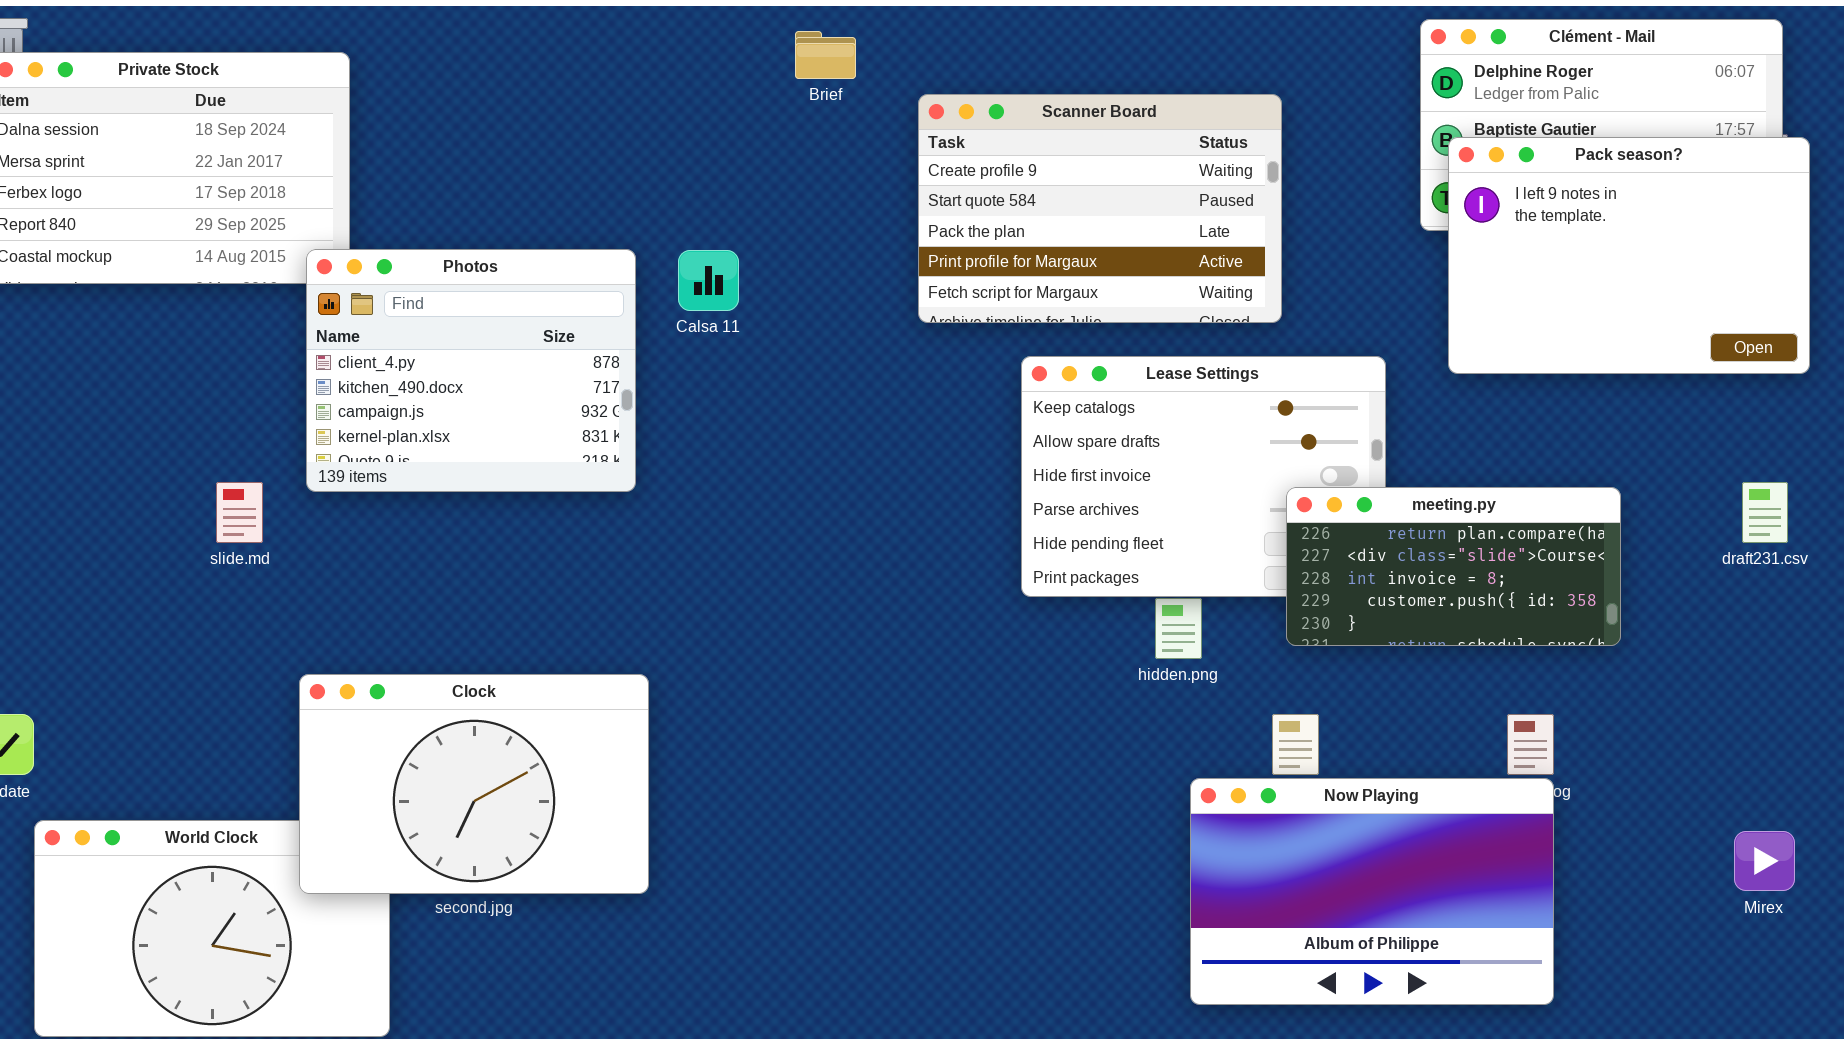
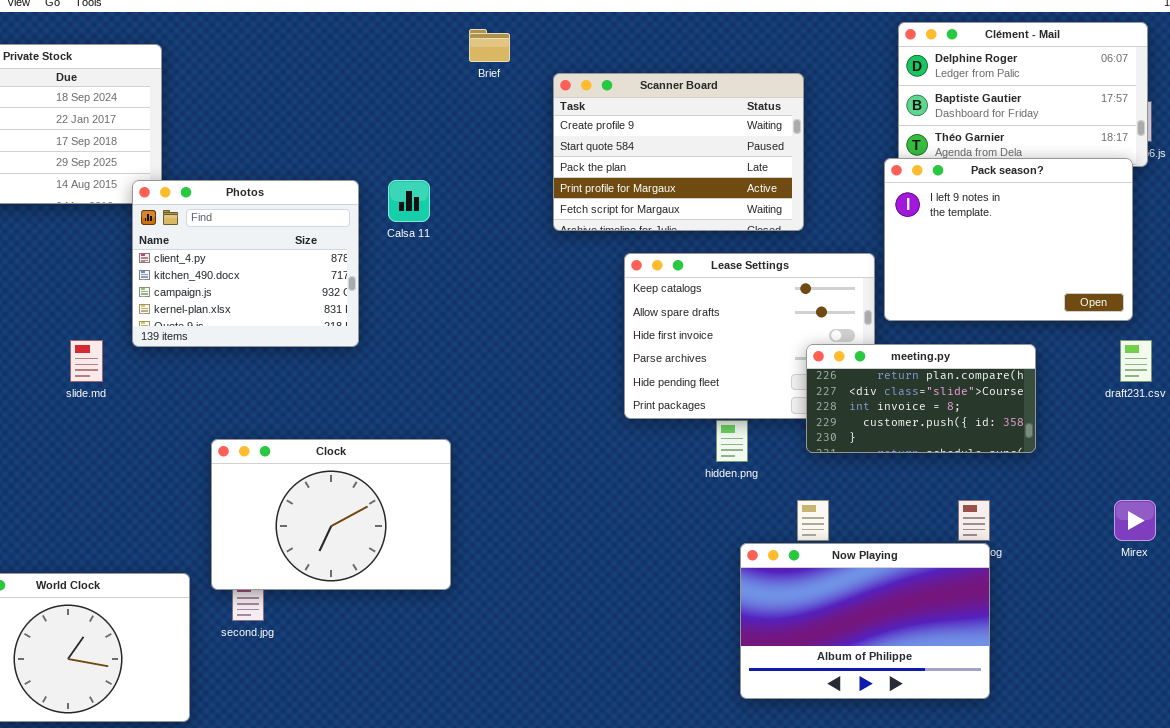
Pack season?: [1448,137,1810,374] -> [884,158,1133,321], moved
Clock: [299,674,649,894] -> [211,439,451,590], moved
Mirex: [1734,831,1795,891] -> [1114,500,1156,541], moved

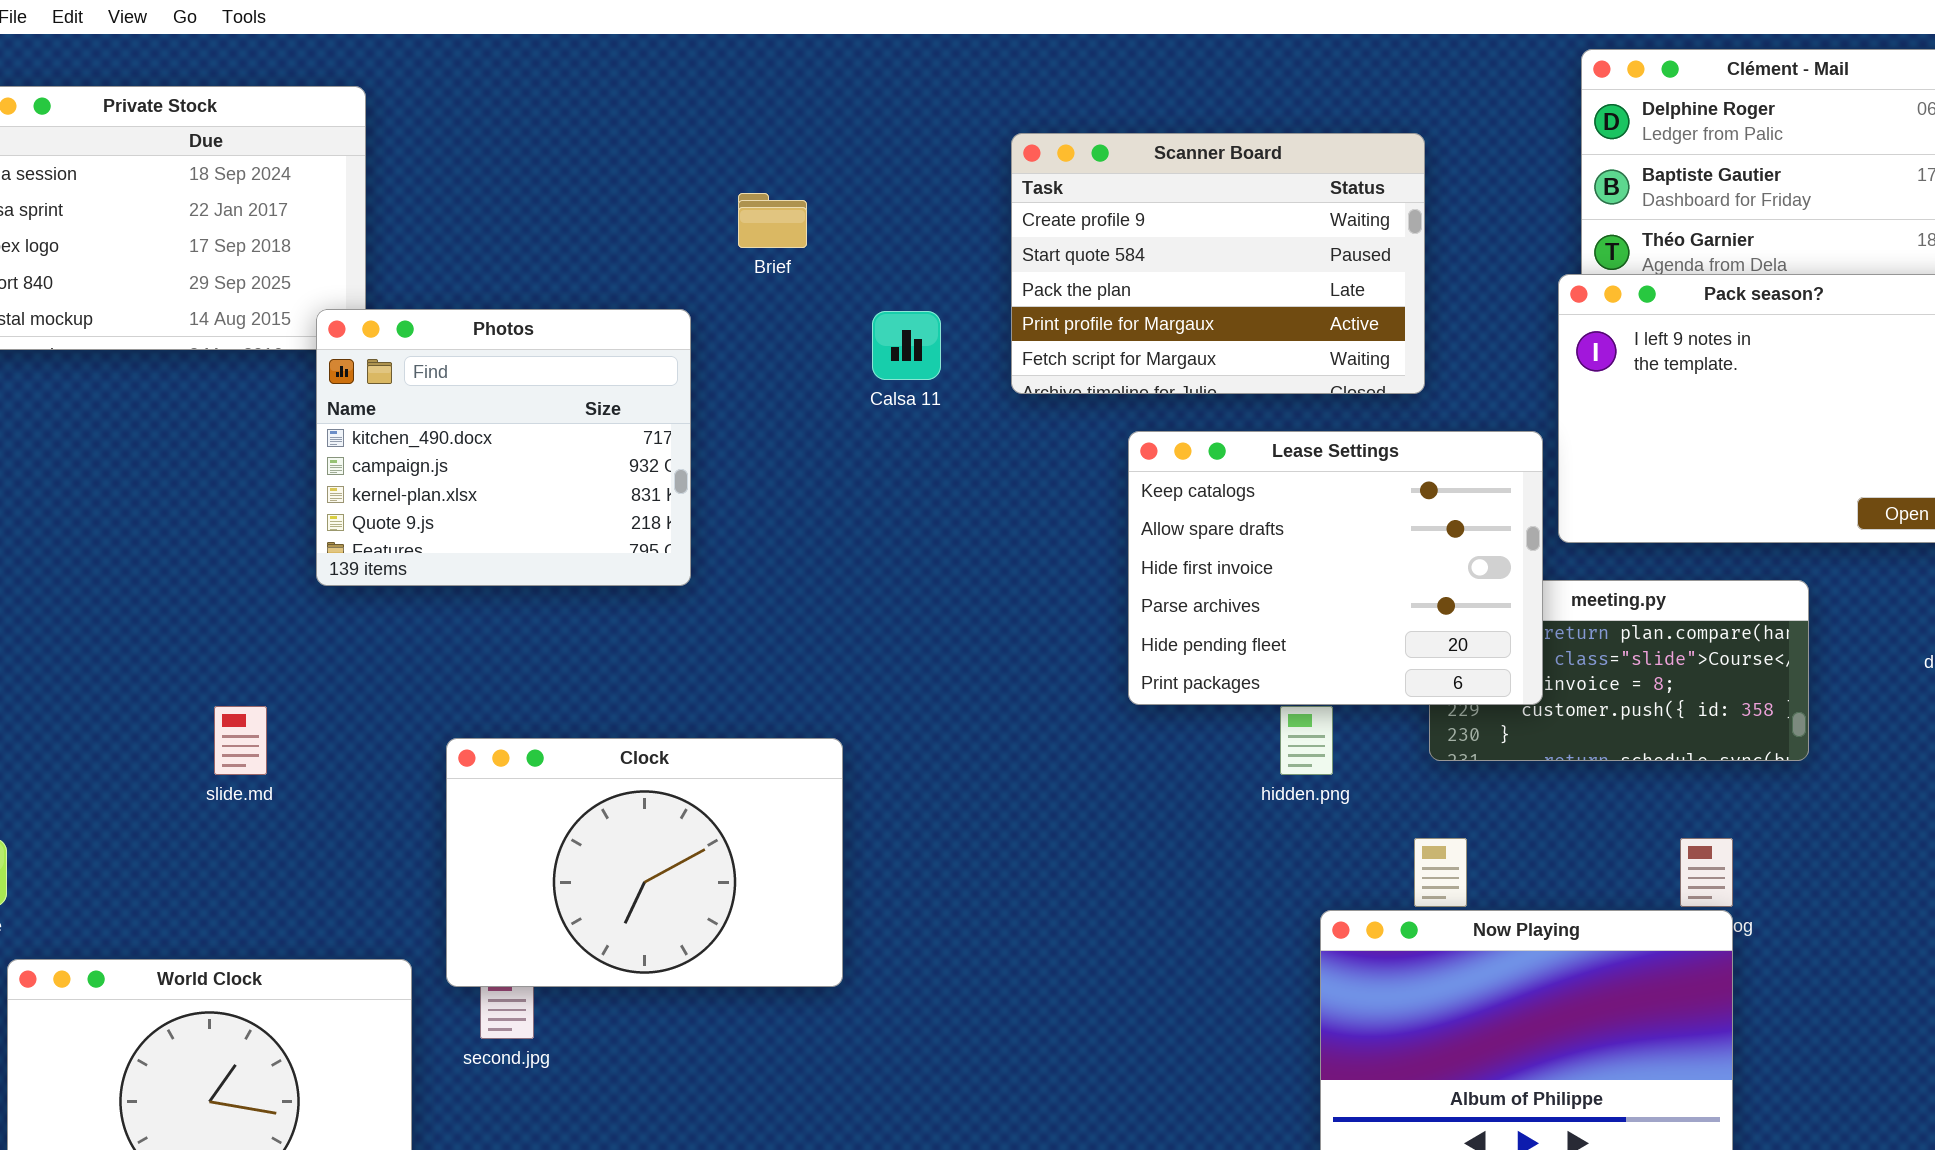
Brief: [469,29,510,62] -> [738,193,807,248], moved
Photos: [132,180,359,347] -> [316,309,691,586], scrolled down 1 row
Calsa 11: [388,180,430,222] -> [872,311,941,380], moved
Lease Settings: [624,253,875,419] -> [1128,431,1543,705], raised
slide.md: [70,340,103,382] -> [214,706,267,775], moved

